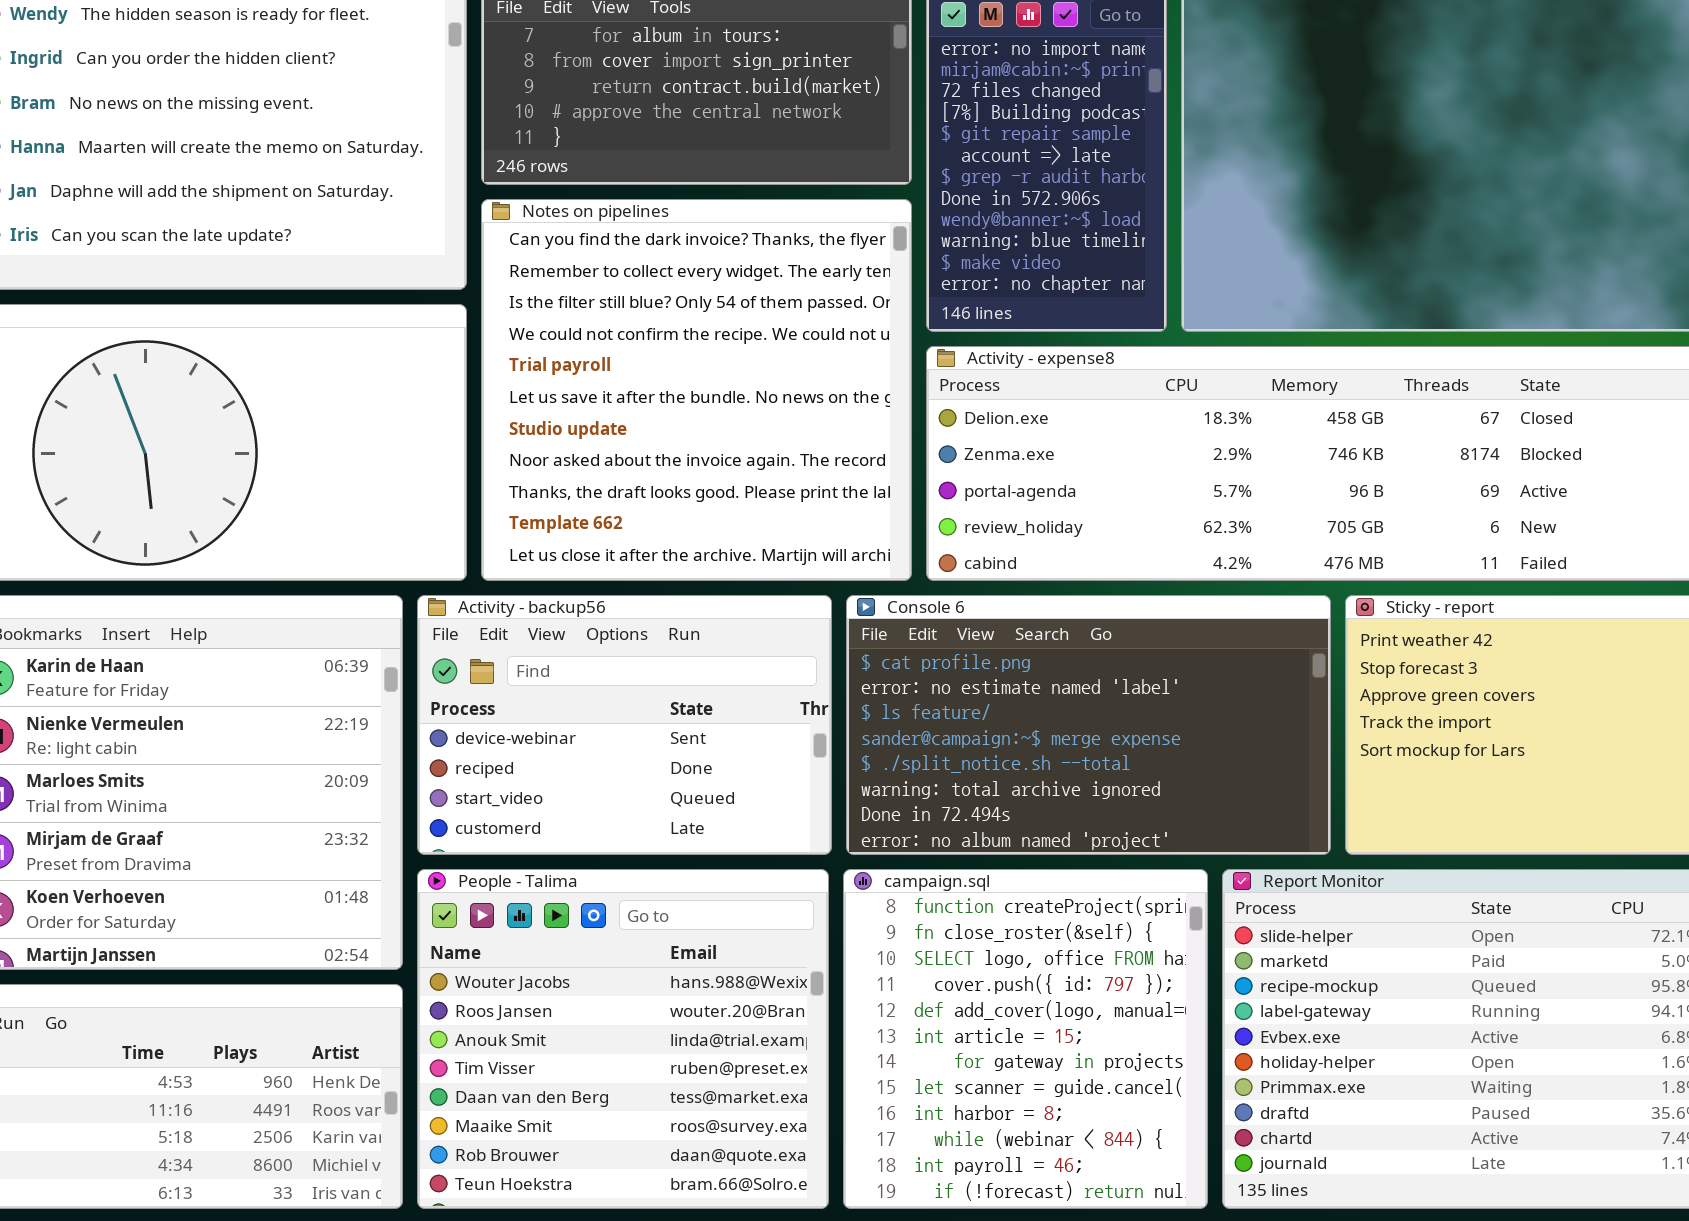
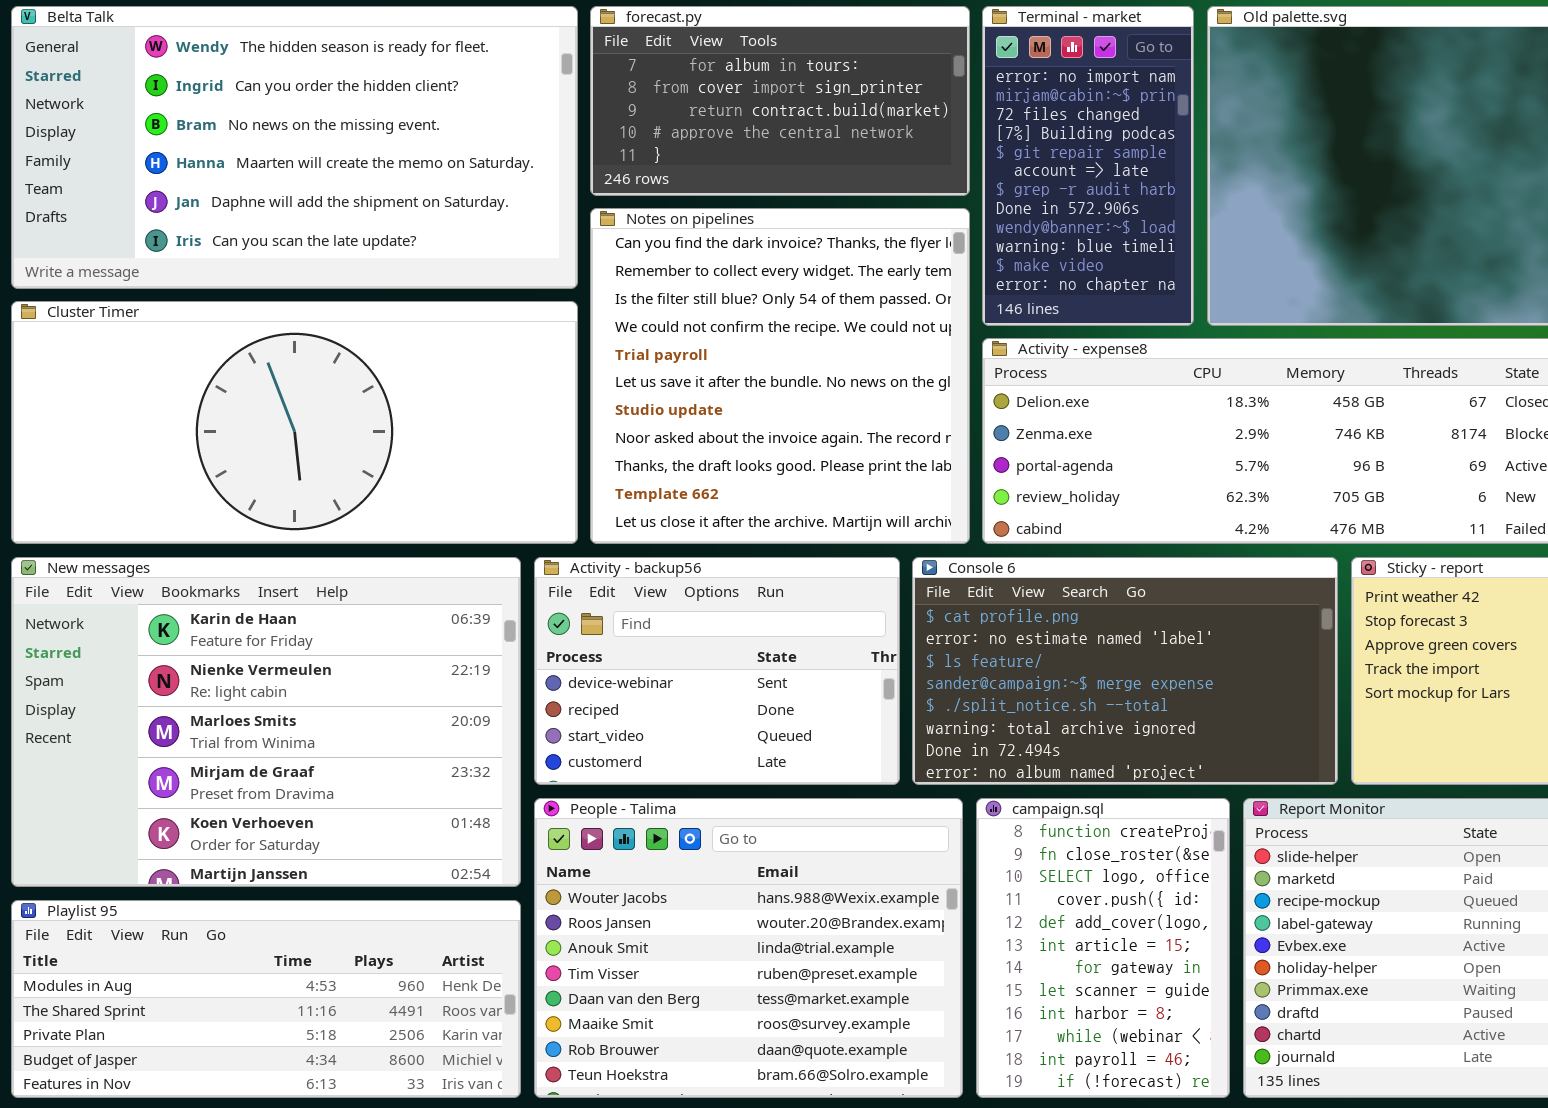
People - Talima: [417,869,829,1209] -> [534,798,963,1098], resized
campaign.sql: [843,869,1208,1209] -> [976,798,1230,1098], resized

